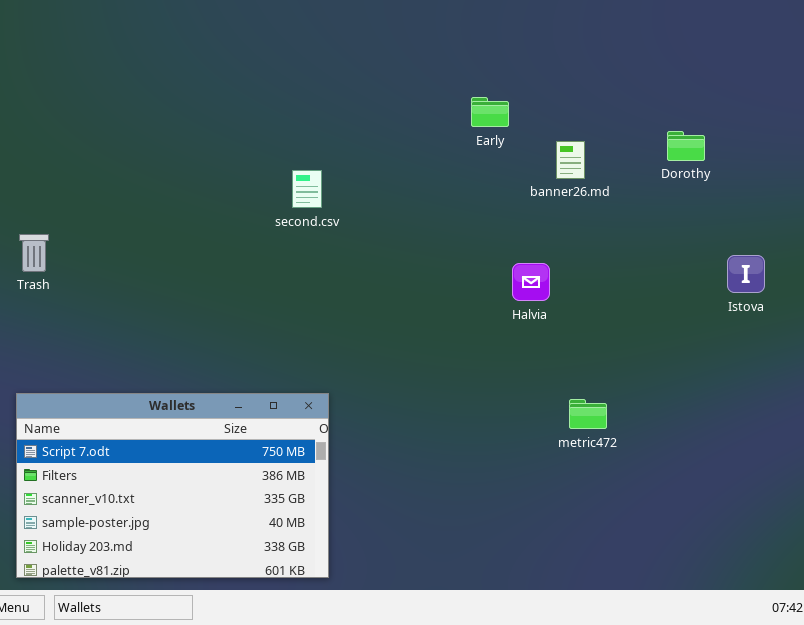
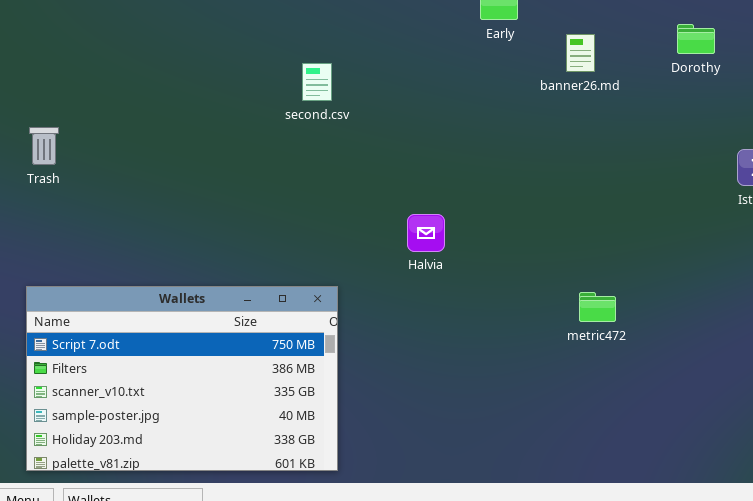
Halvia: [512,263,550,301] -> [407,214,445,252], moved

